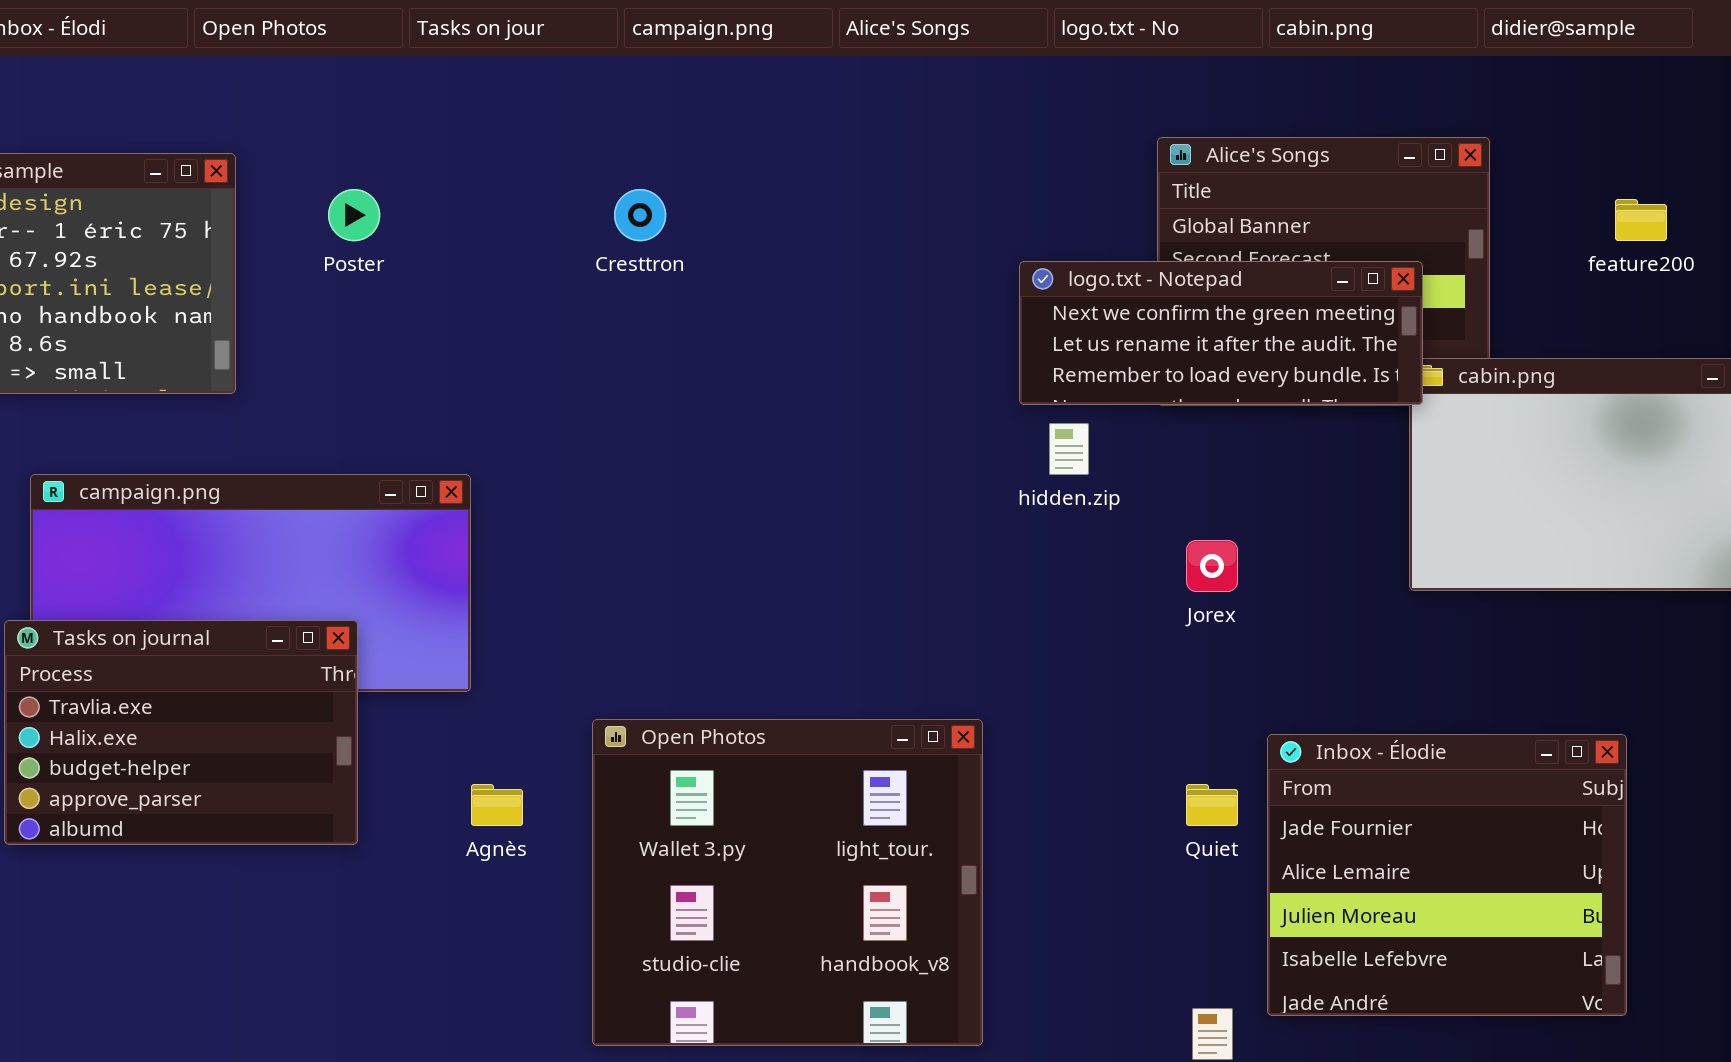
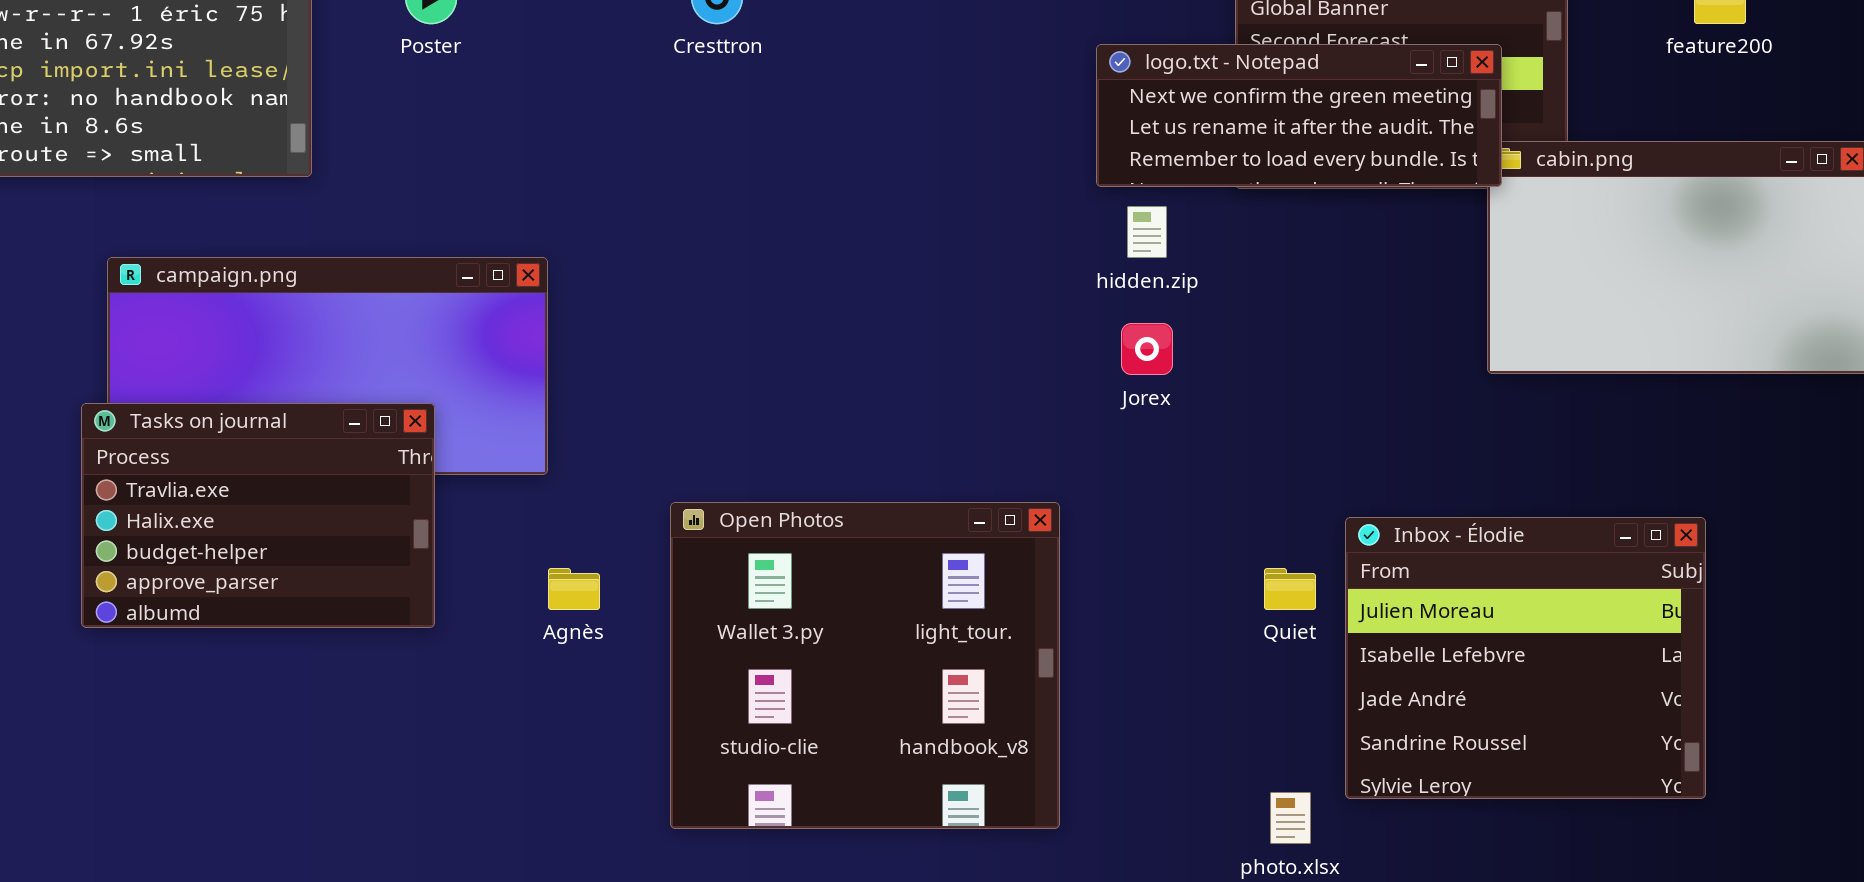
Jorex: [1186,540,1238,592] -> [1121,323,1173,375], moved
Inbox - Élodie: [1267,734,1627,1016] -> [1345,517,1706,799], scrolled down 2 rows

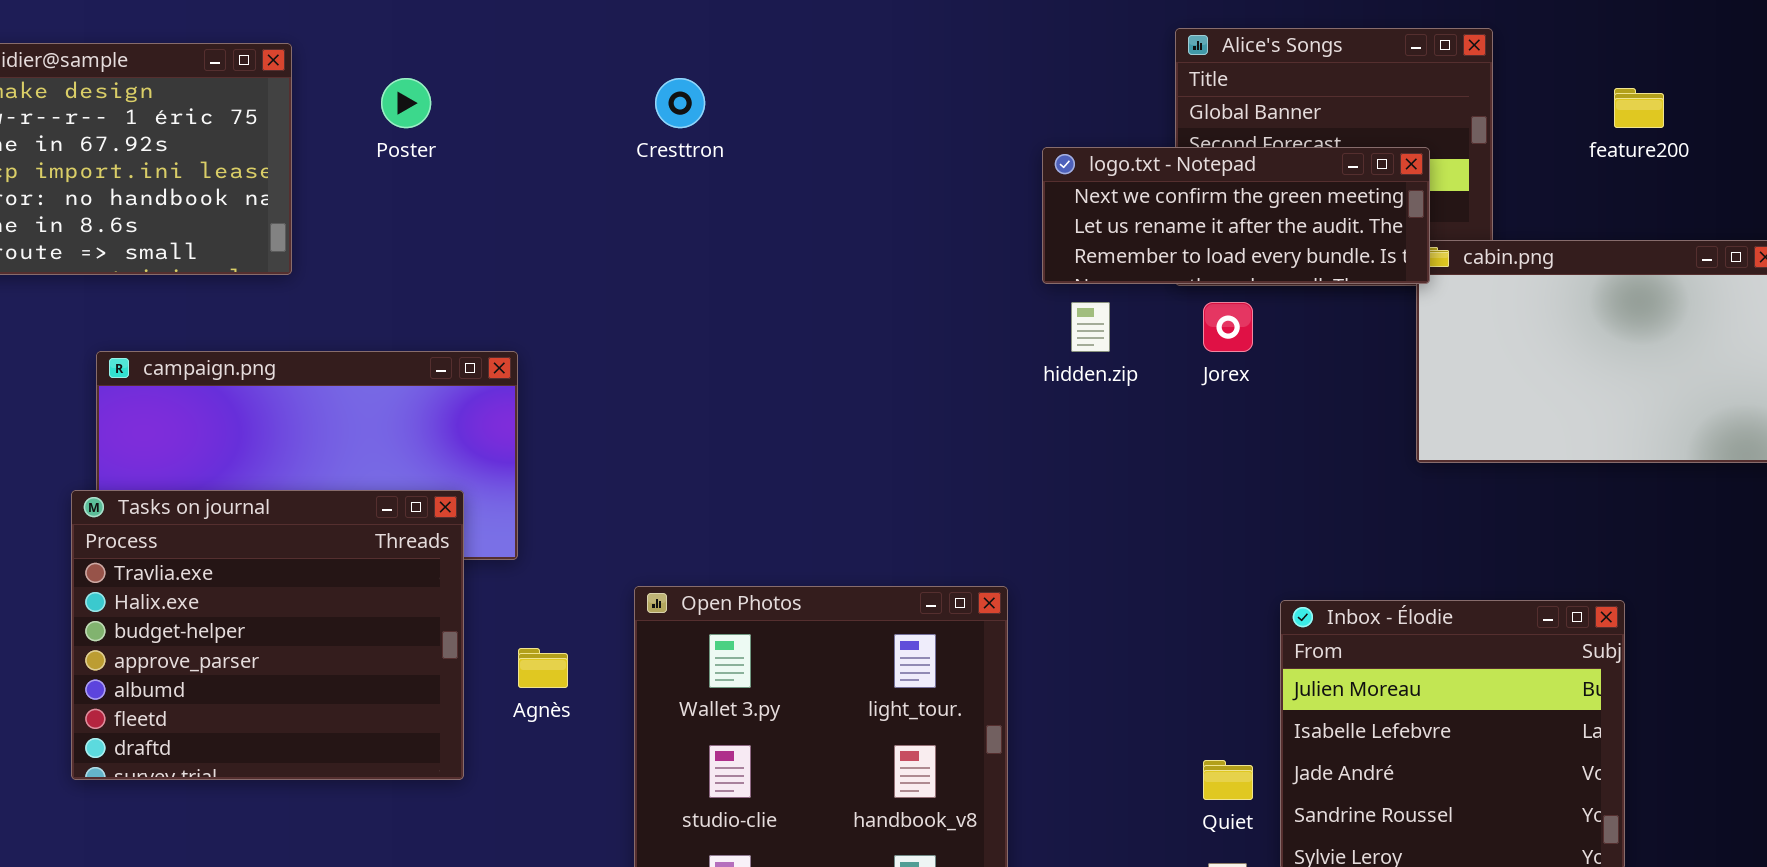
Jorex: [1121,323,1173,375] -> [1203,302,1253,352], moved
Tasks on journal: [81,403,435,628] -> [71,490,464,780], resized
Quiet: [1264,568,1316,610] -> [1203,760,1253,800], moved

